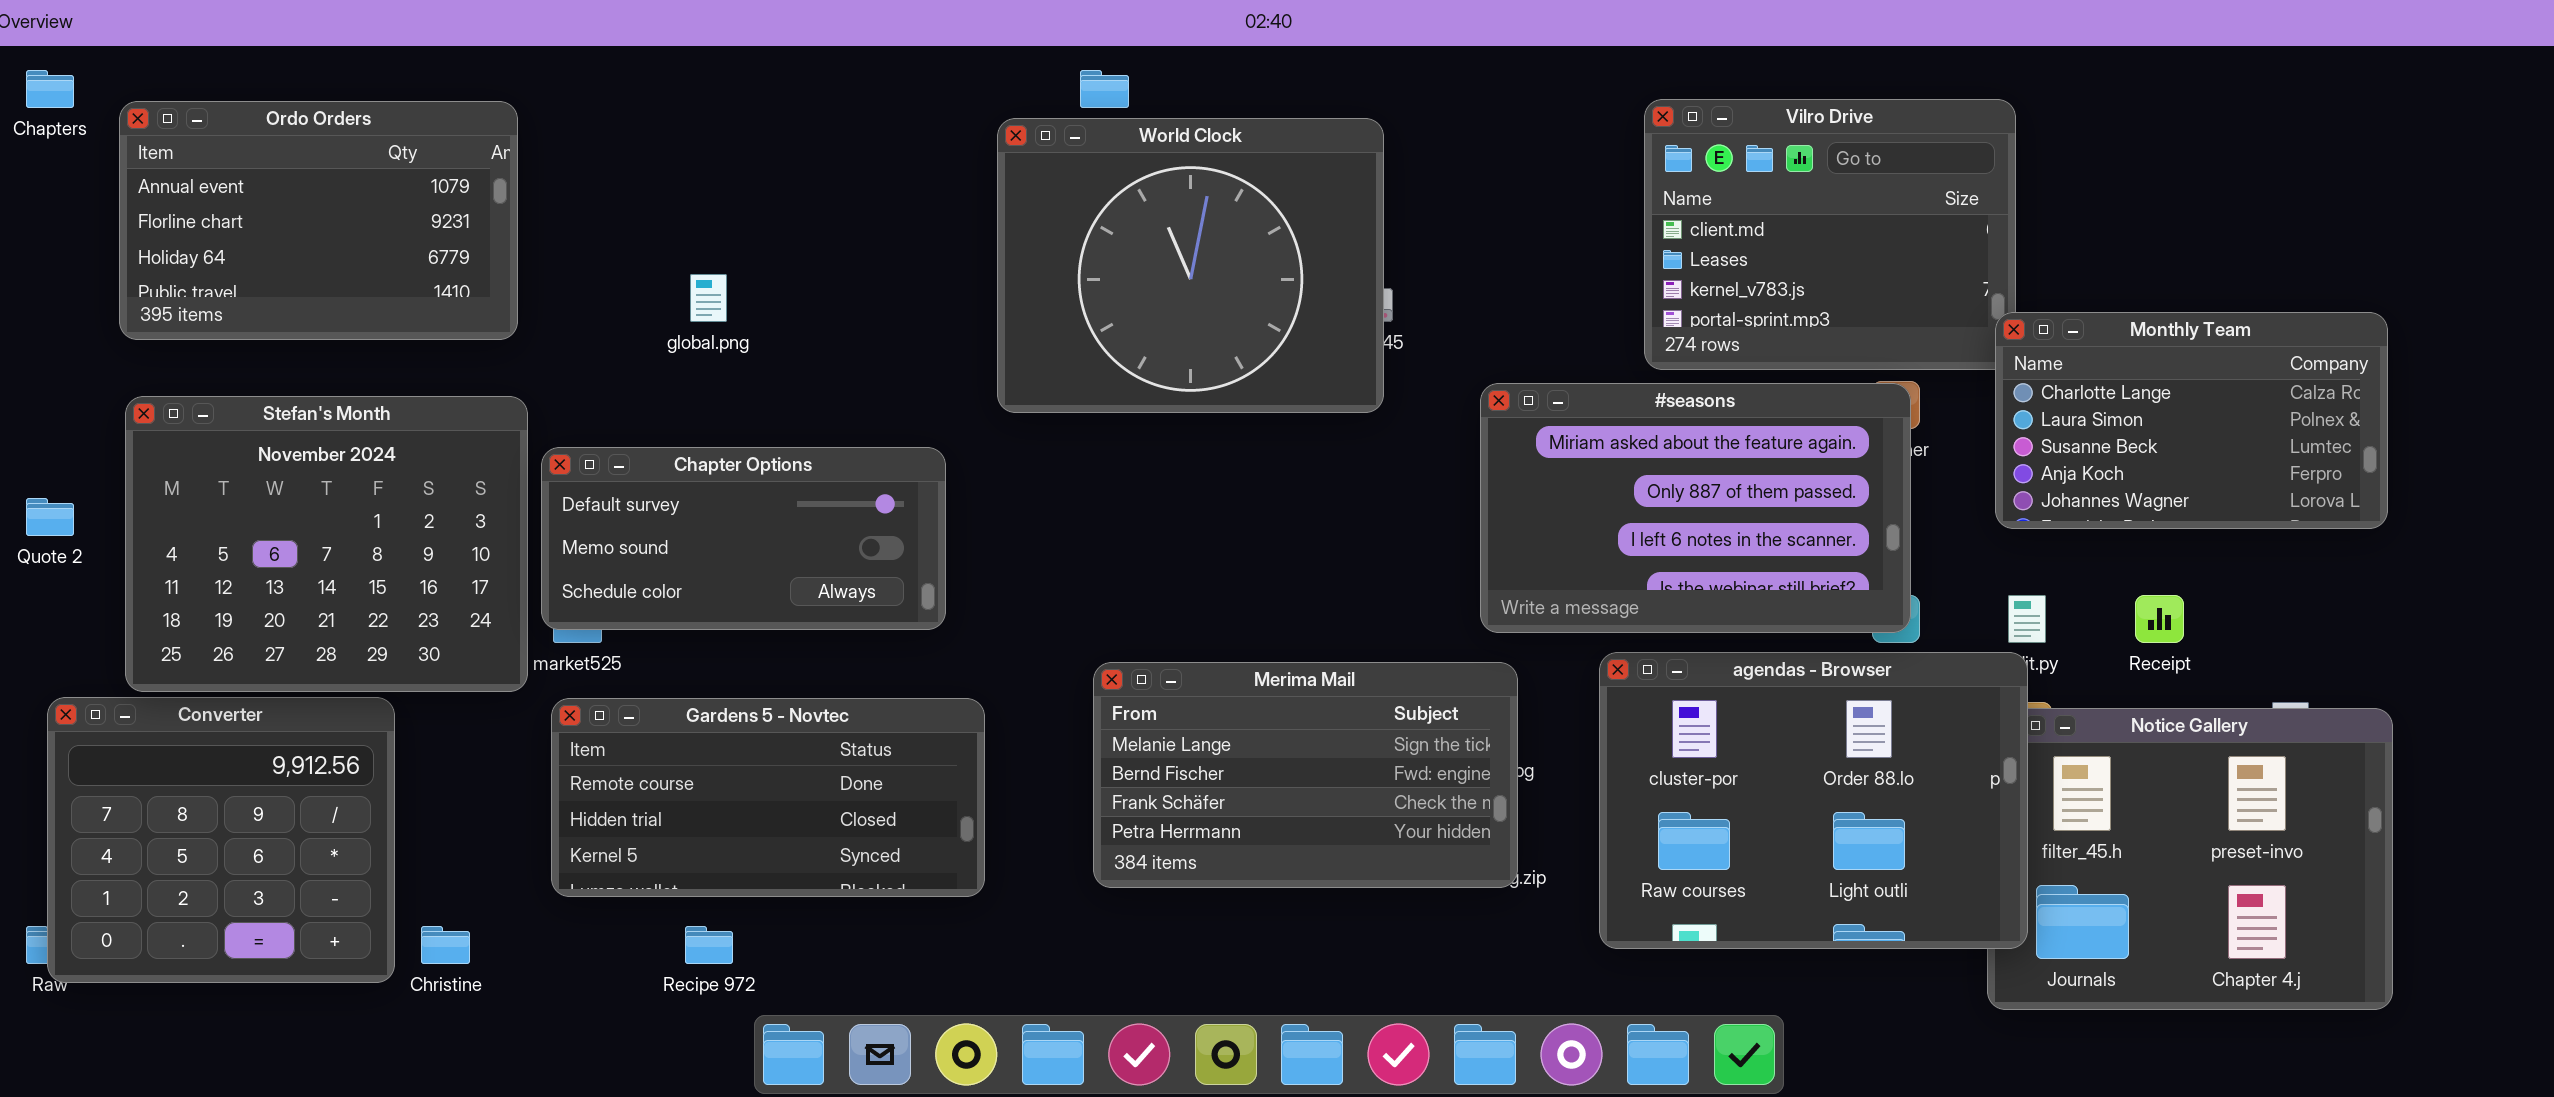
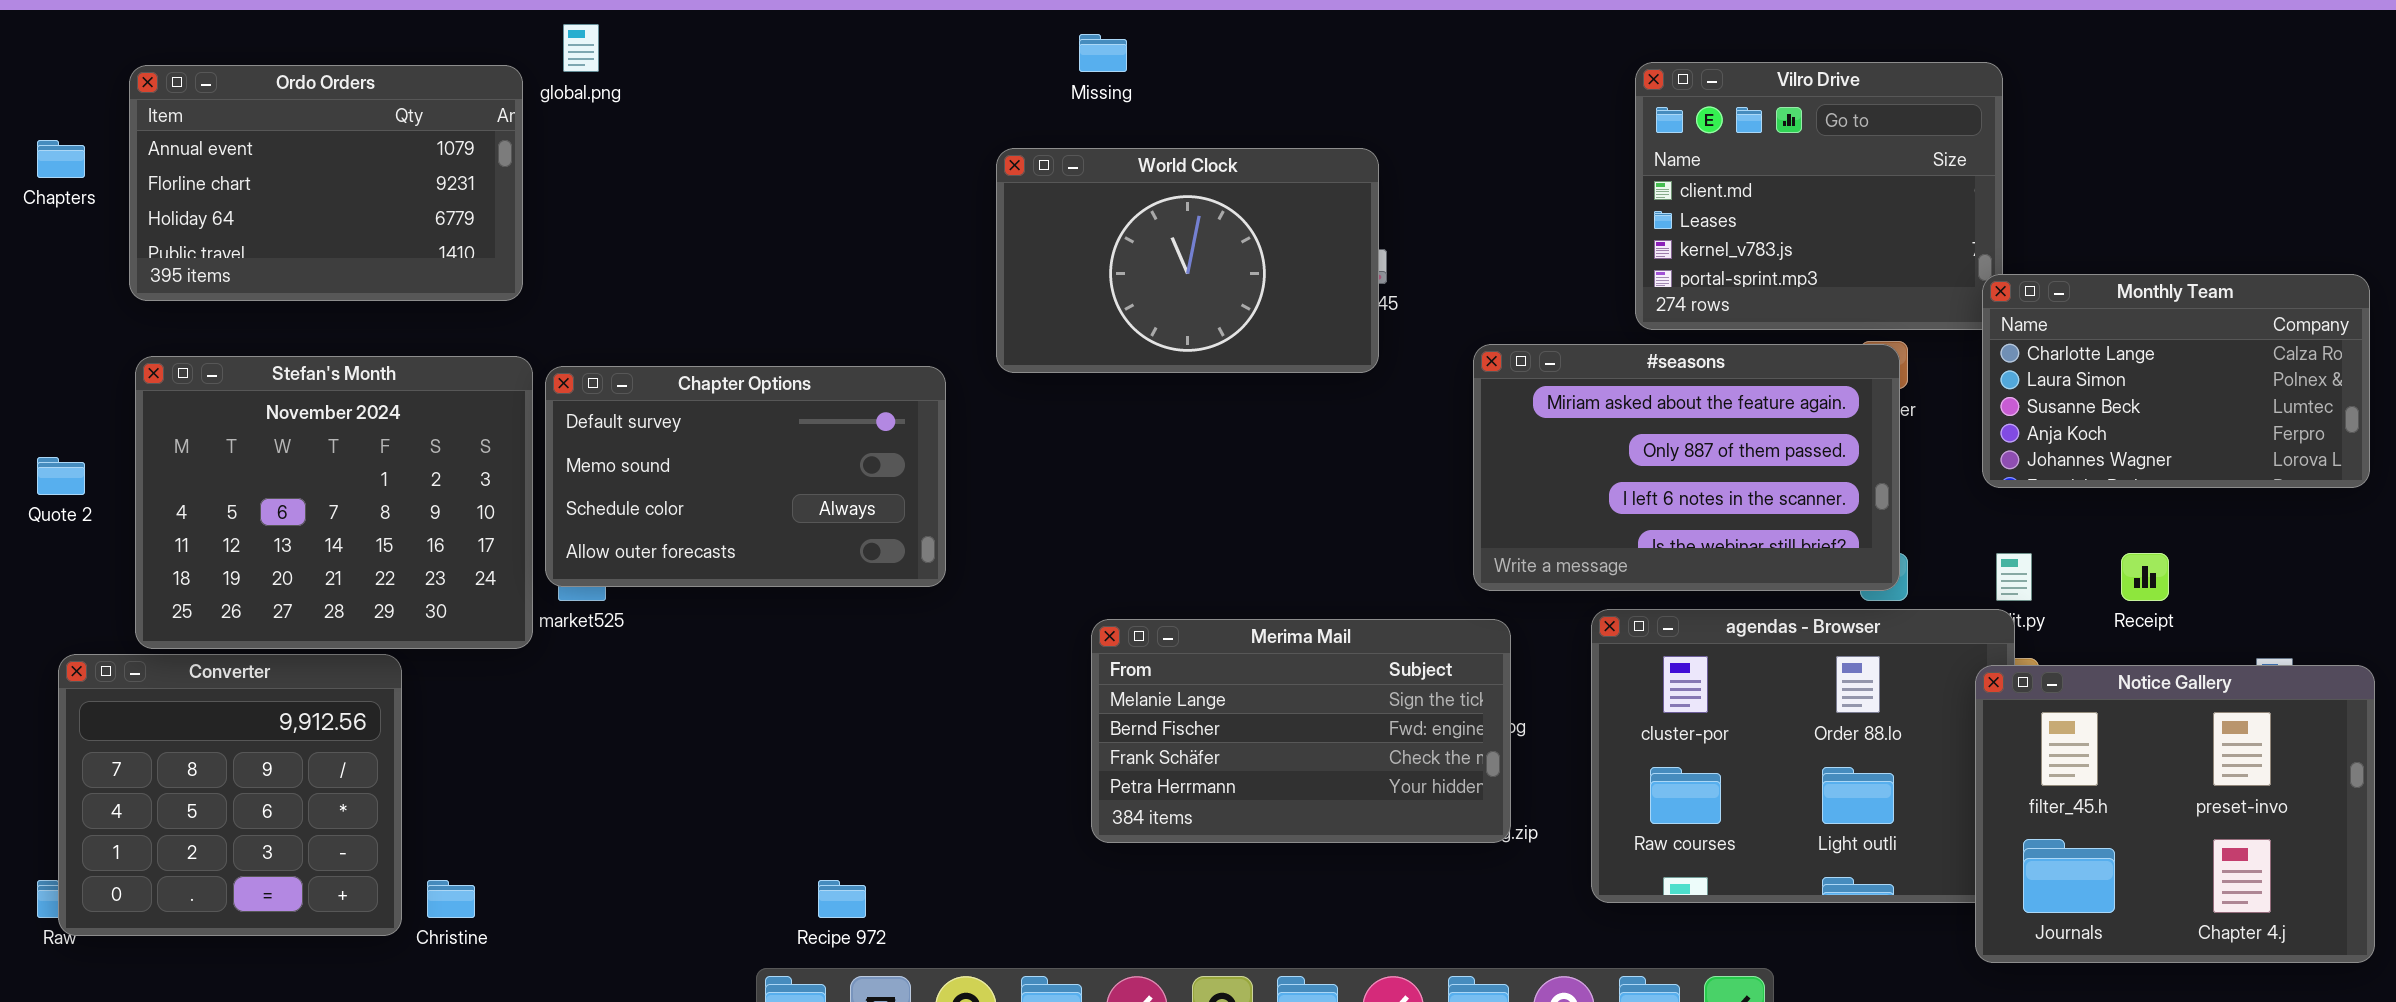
Chapters: [26,70,74,108] -> [37,140,85,178], moved
World Clock: [997,118,1384,413] -> [996,148,1379,373], resized
global.png: [690,274,727,322] -> [563,24,599,72], moved
Chapter Options: [541,447,946,630] -> [545,366,946,587], resized
Gardens 5 - Novtec: [551,698,985,897] -> none, closed
Notice Gallery: [1987,708,2393,1010] -> [1975,665,2375,963], raised
Recipe 972: [685,926,733,964] -> [818,880,866,918], moved

